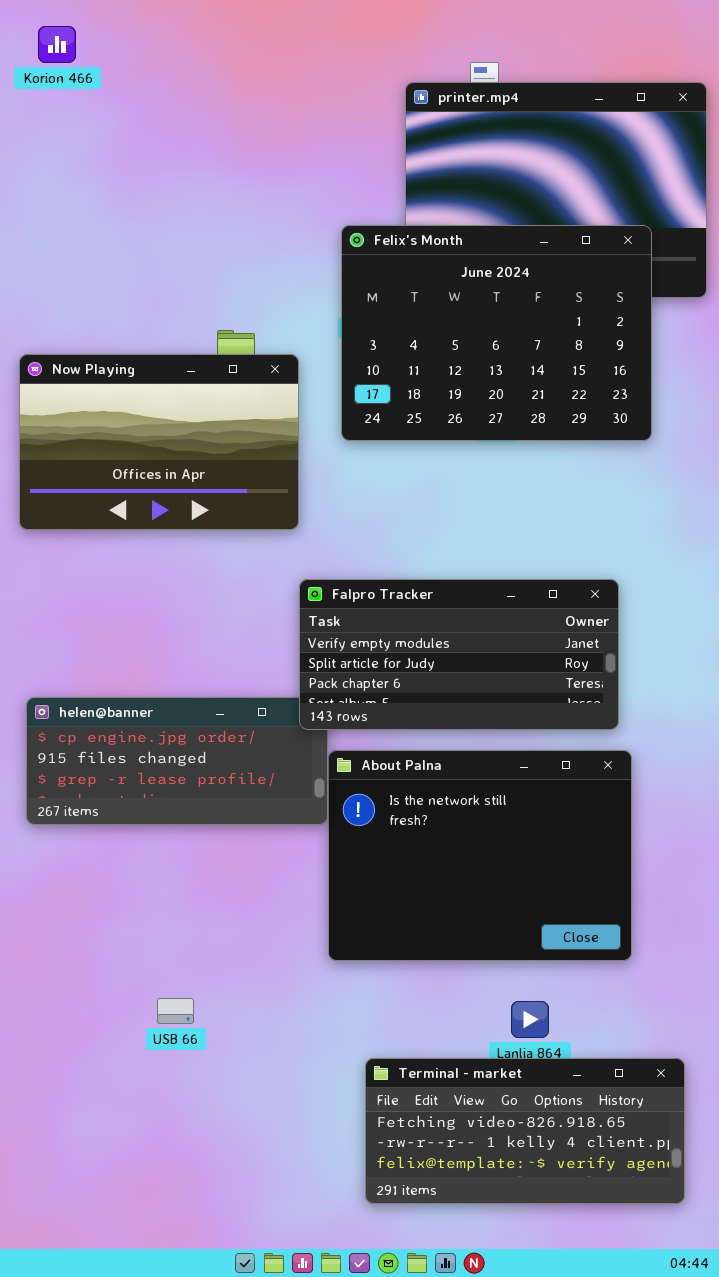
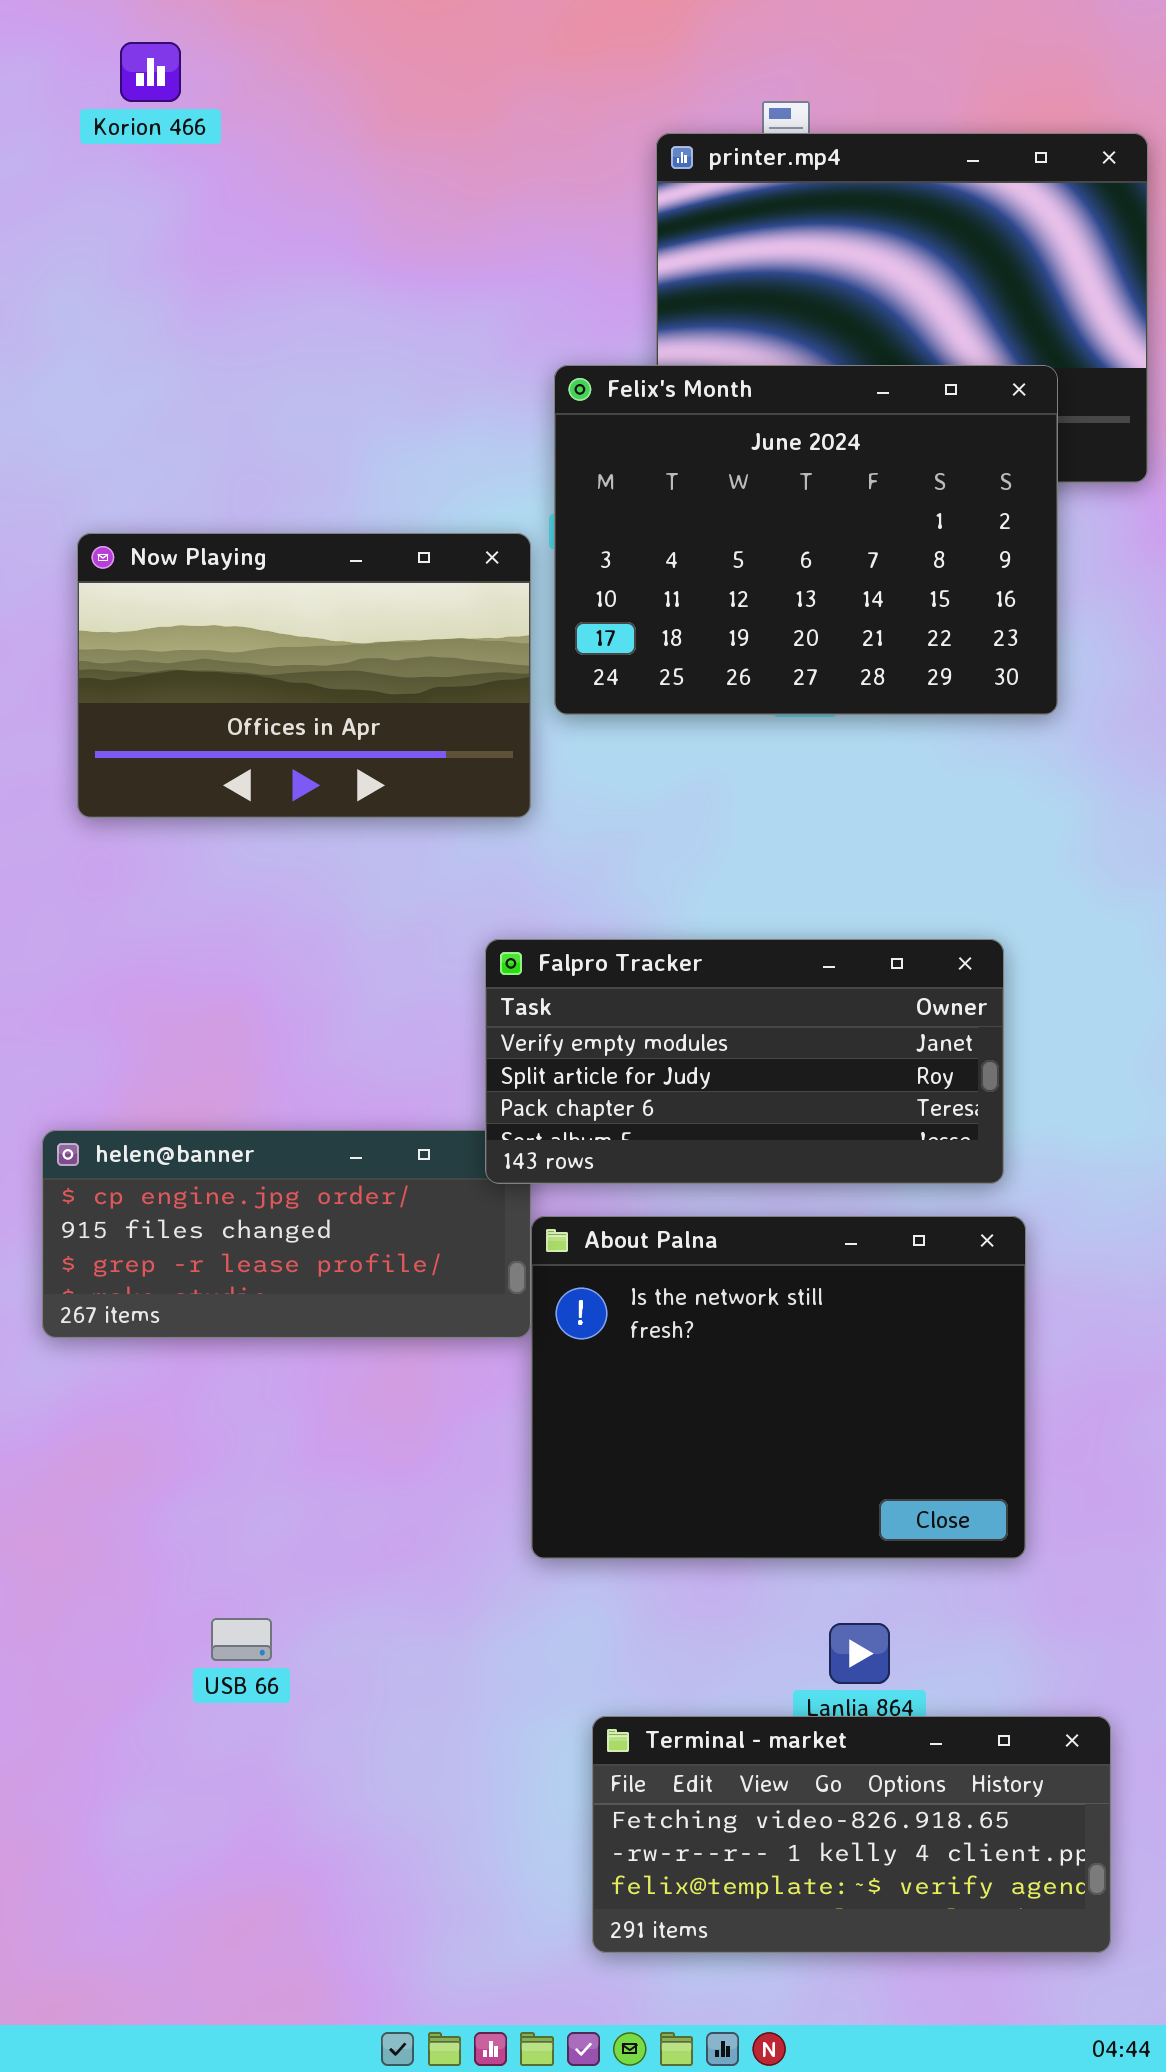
Korion 466: [38,26,76,63] -> [120,42,181,102], moved
Now Playing: [19,354,299,530] -> [77,533,531,818], moved
USB 66: [157,998,194,1024] -> [211,1618,272,1661], moved

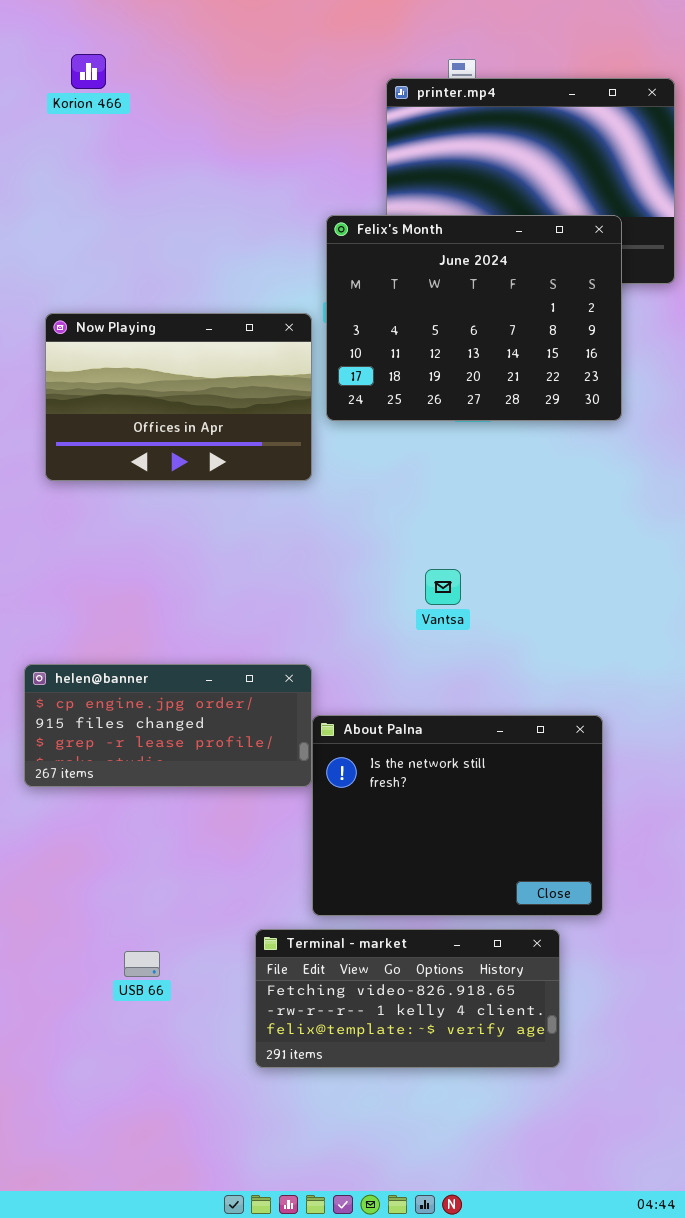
Korion 466: [120,42,181,102] -> [71,54,106,89], moved
Falpro Tracker: [485,939,1004,1184] -> none, closed
Terminal - market: [592,1716,1111,1953] -> [255,929,560,1068], moved

